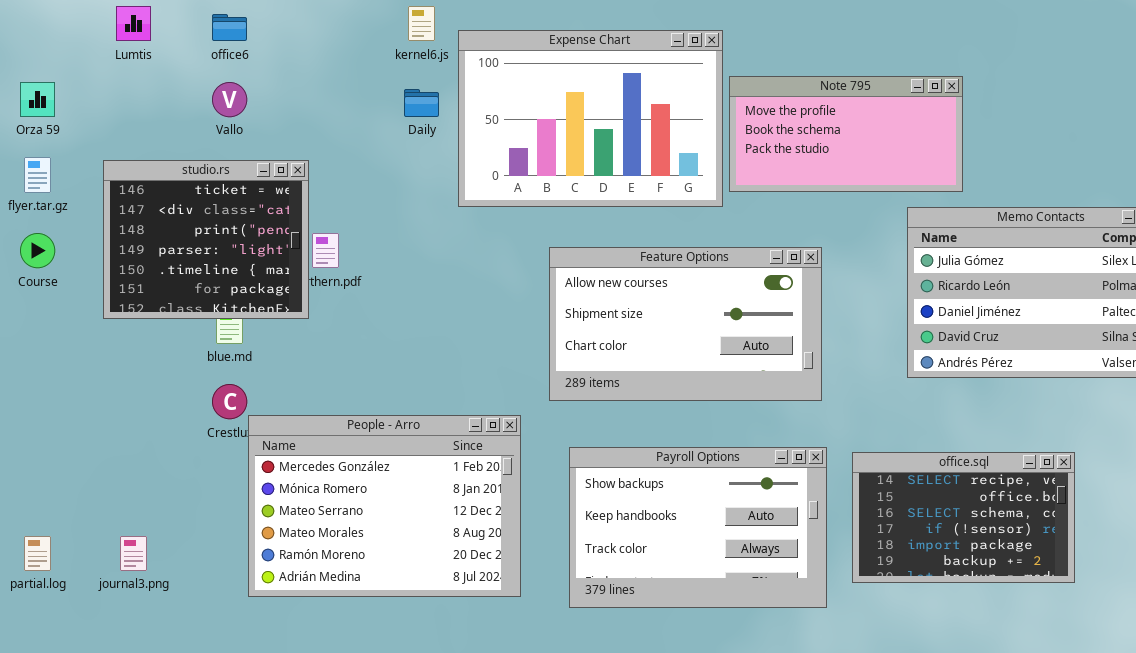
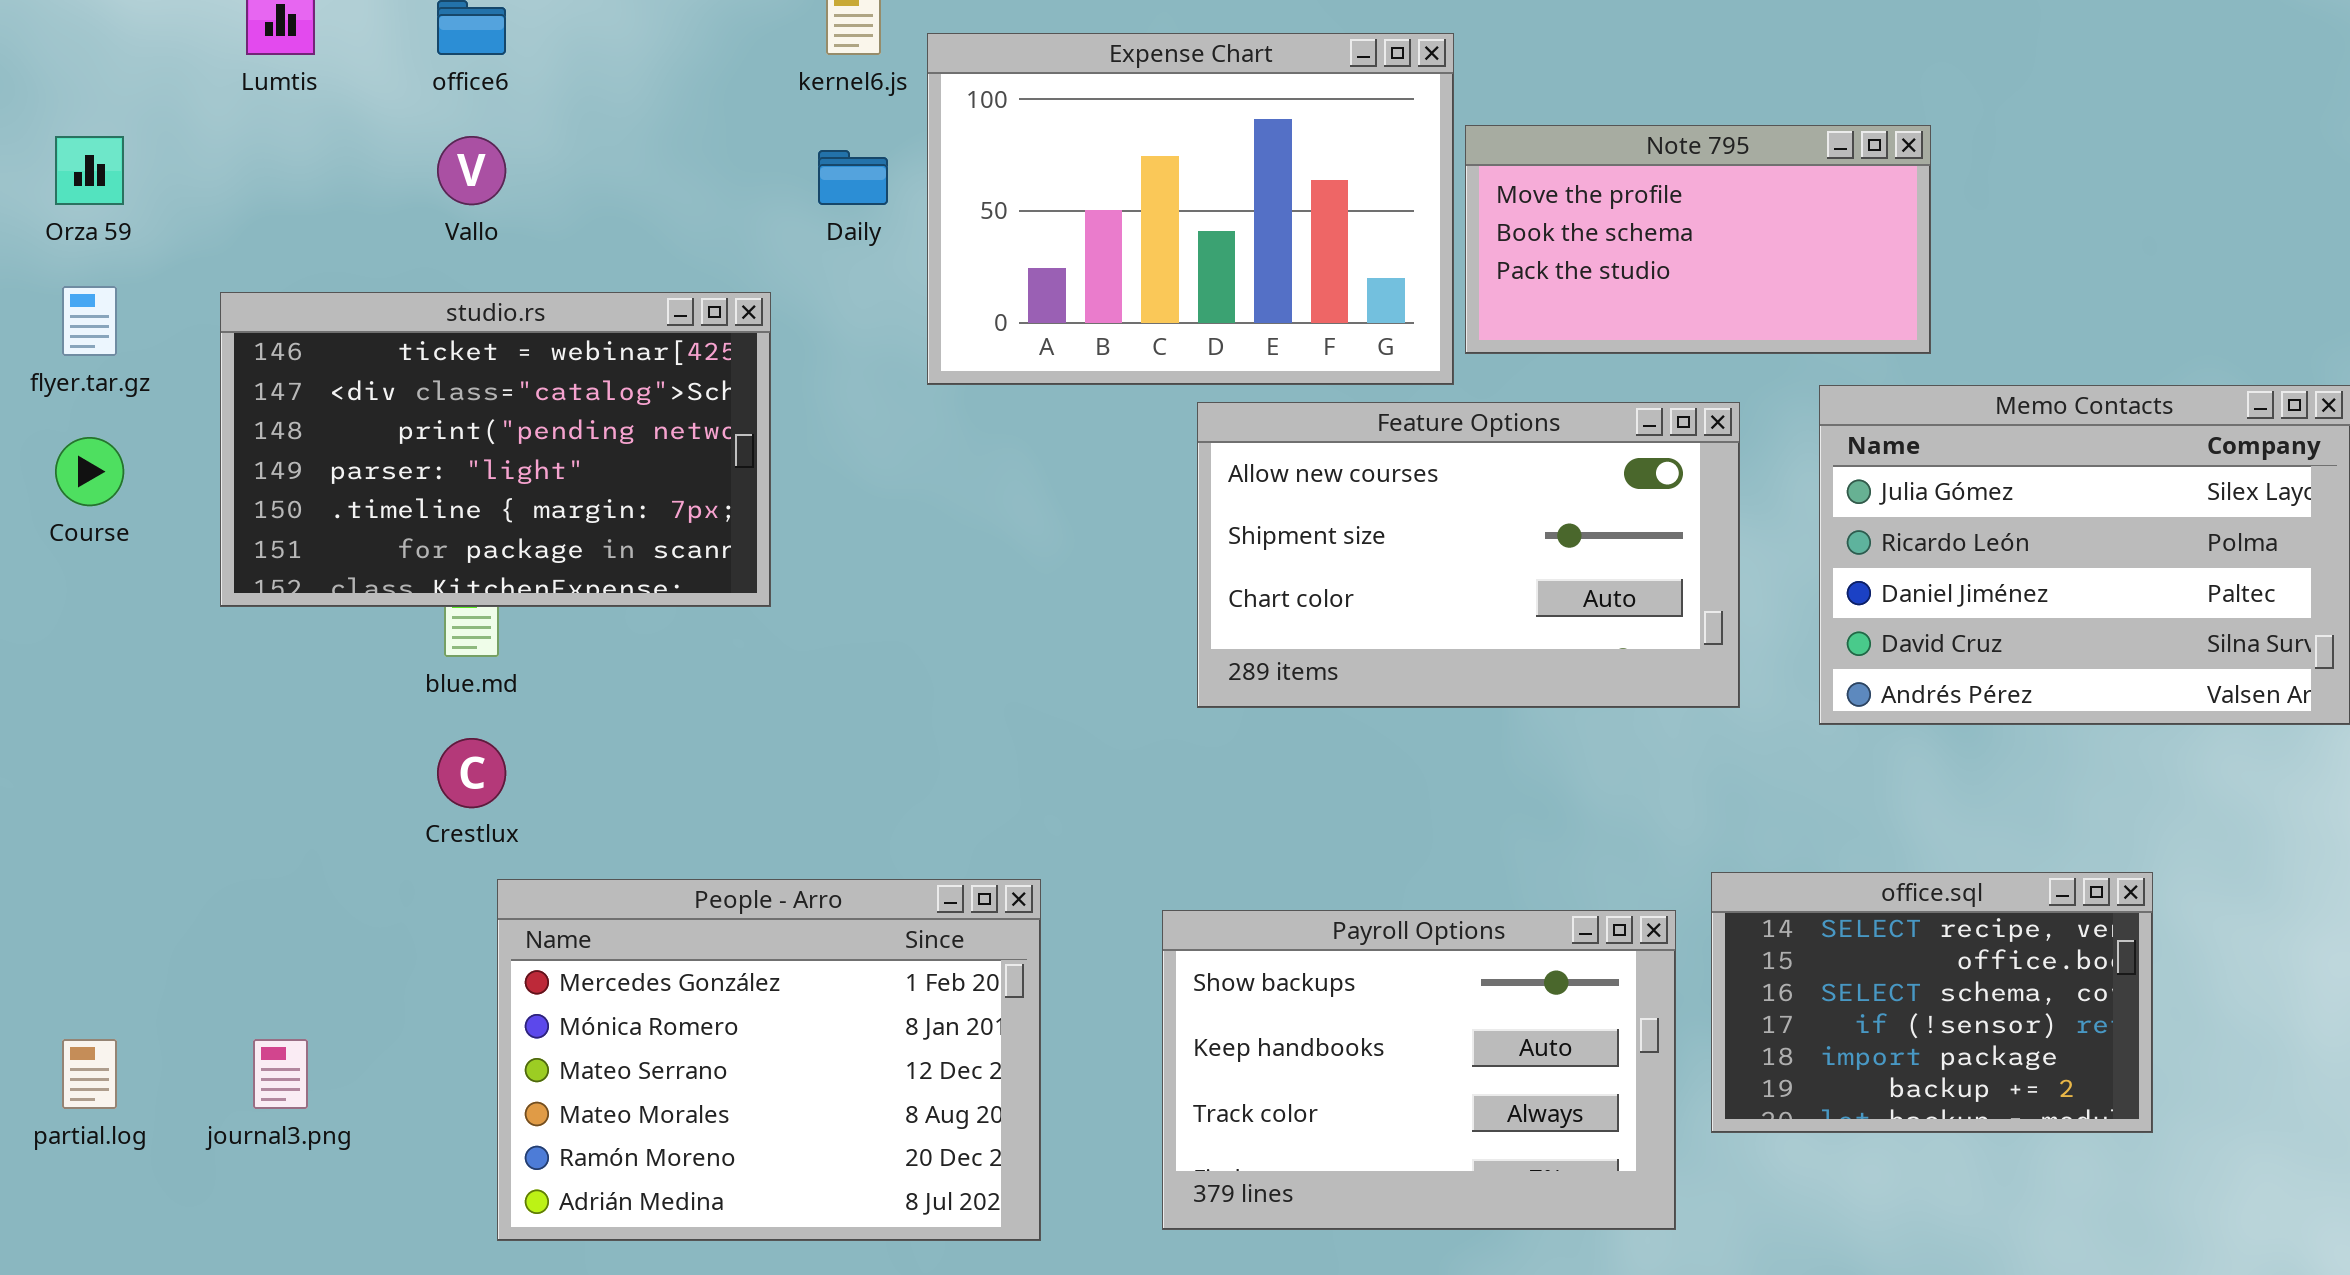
studio.rs: [103,160,309,319] -> [220,292,771,607], resized
Feature Options: [549,247,822,401] -> [1197,402,1740,708], moved
People - Arro: [248,415,521,597] -> [497,879,1041,1241], moved
Payroll Options: [569,447,827,608] -> [1162,910,1676,1230], moved

